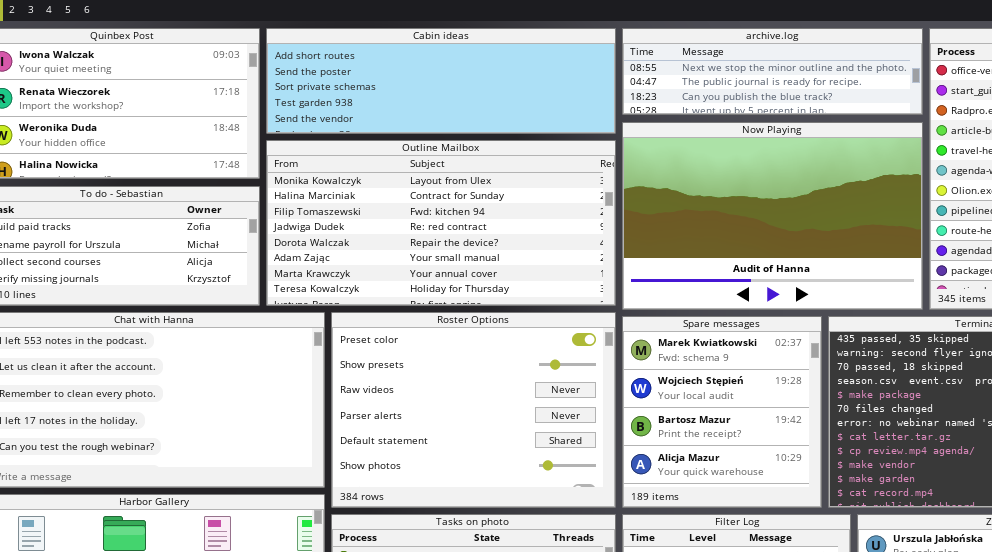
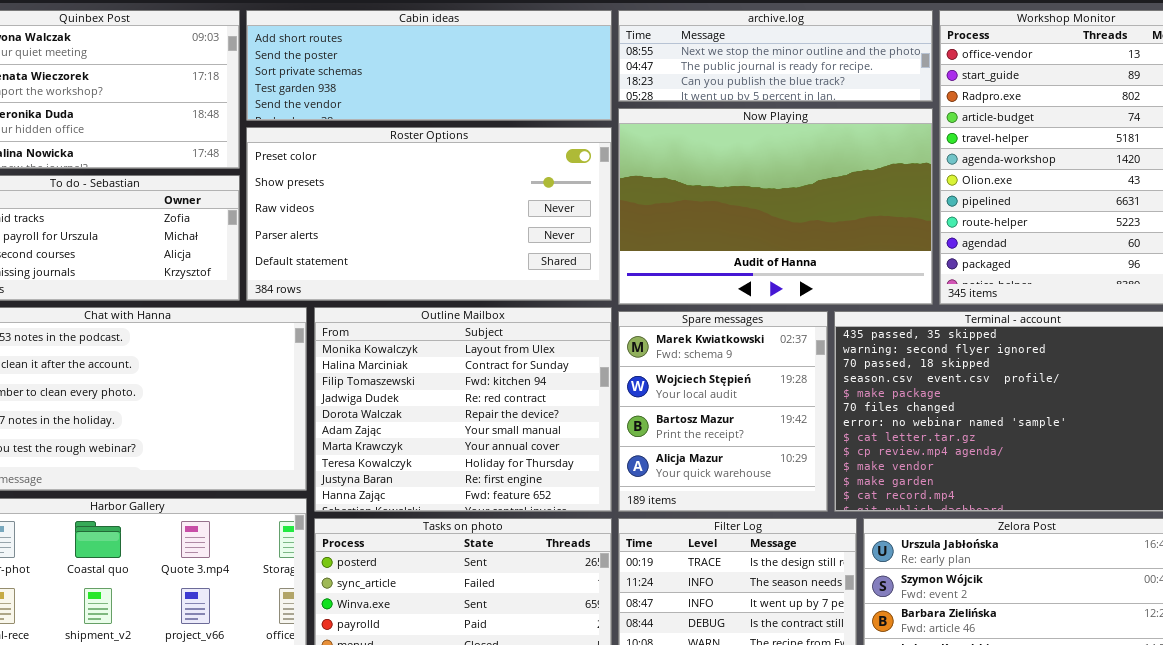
Outline Mailbox: [266,140,616,306] -> [314,307,612,512], moved, resized
Roster Options: [331,312,616,508] -> [246,127,612,301], moved, resized

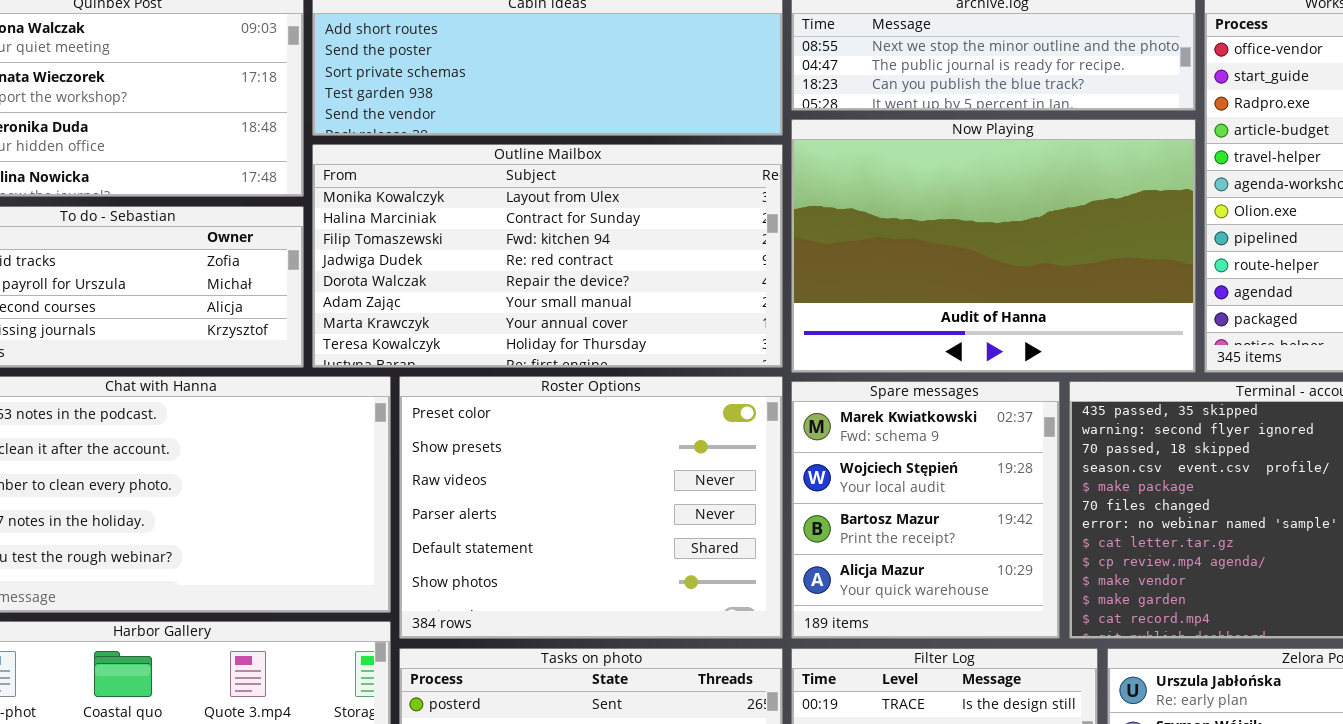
Roster Options: [246,127,612,301] -> [399,376,783,639], moved, resized
Outline Mailbox: [314,307,612,512] -> [312,144,783,368], moved, resized

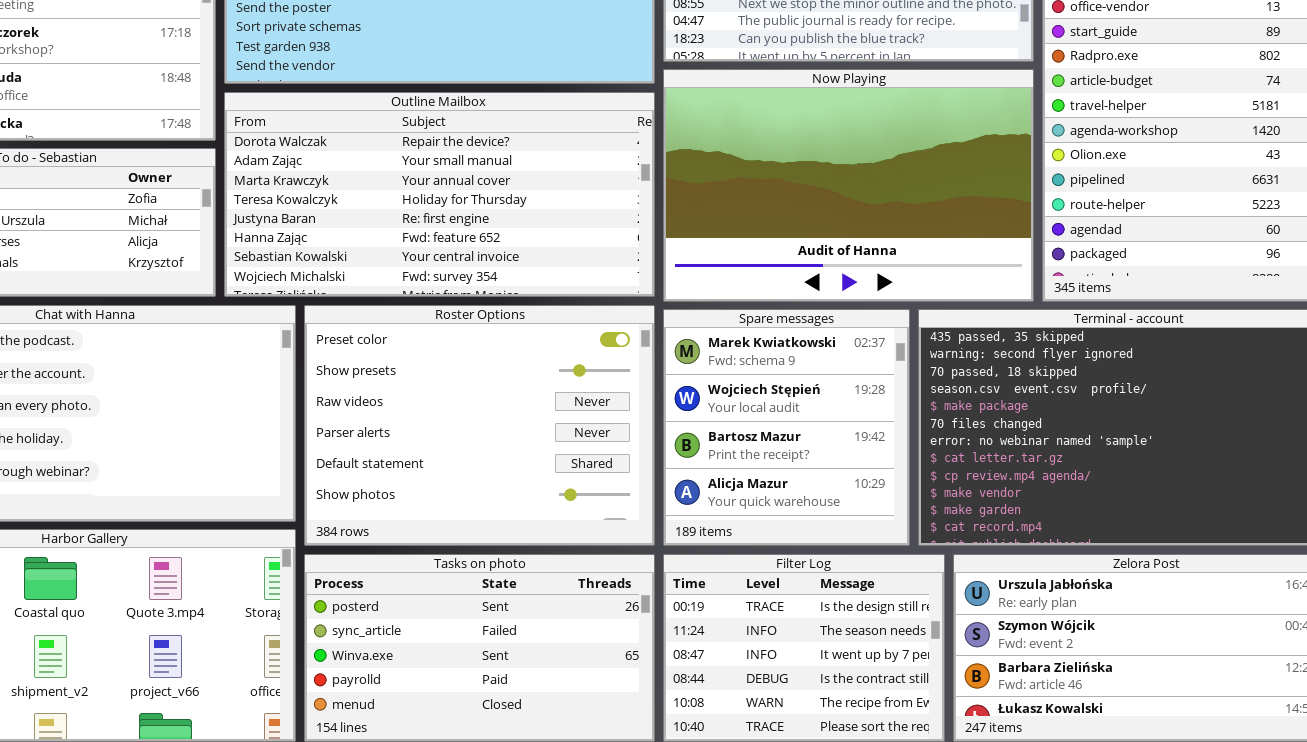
Outline Mailbox: [312,144,783,368] -> [224,92,655,297], scrolled down 4 rows

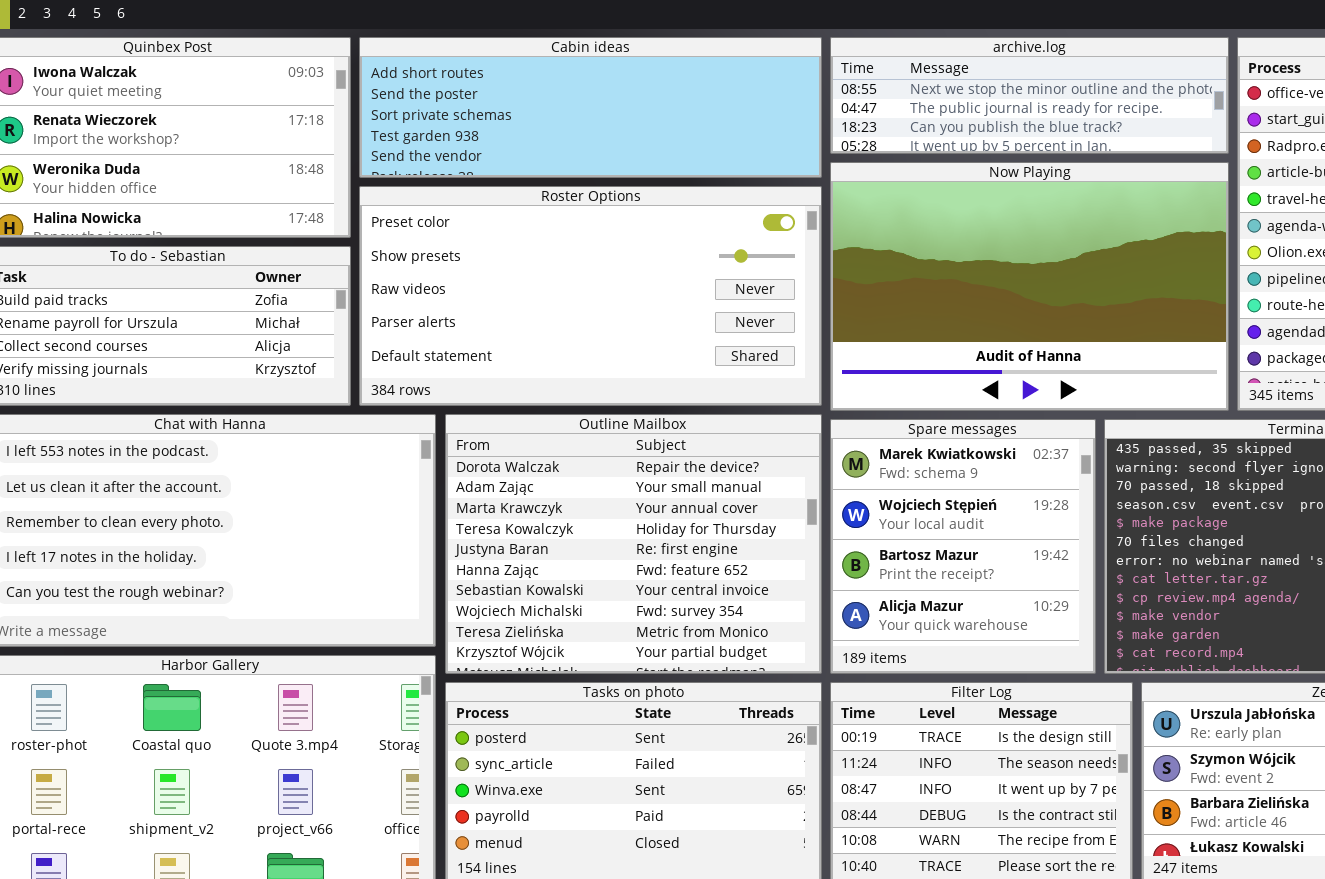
Outline Mailbox: [224,92,655,297] -> [445,414,822,674], moved, resized
Roster Options: [304,305,655,546] -> [359,186,822,406], moved, resized

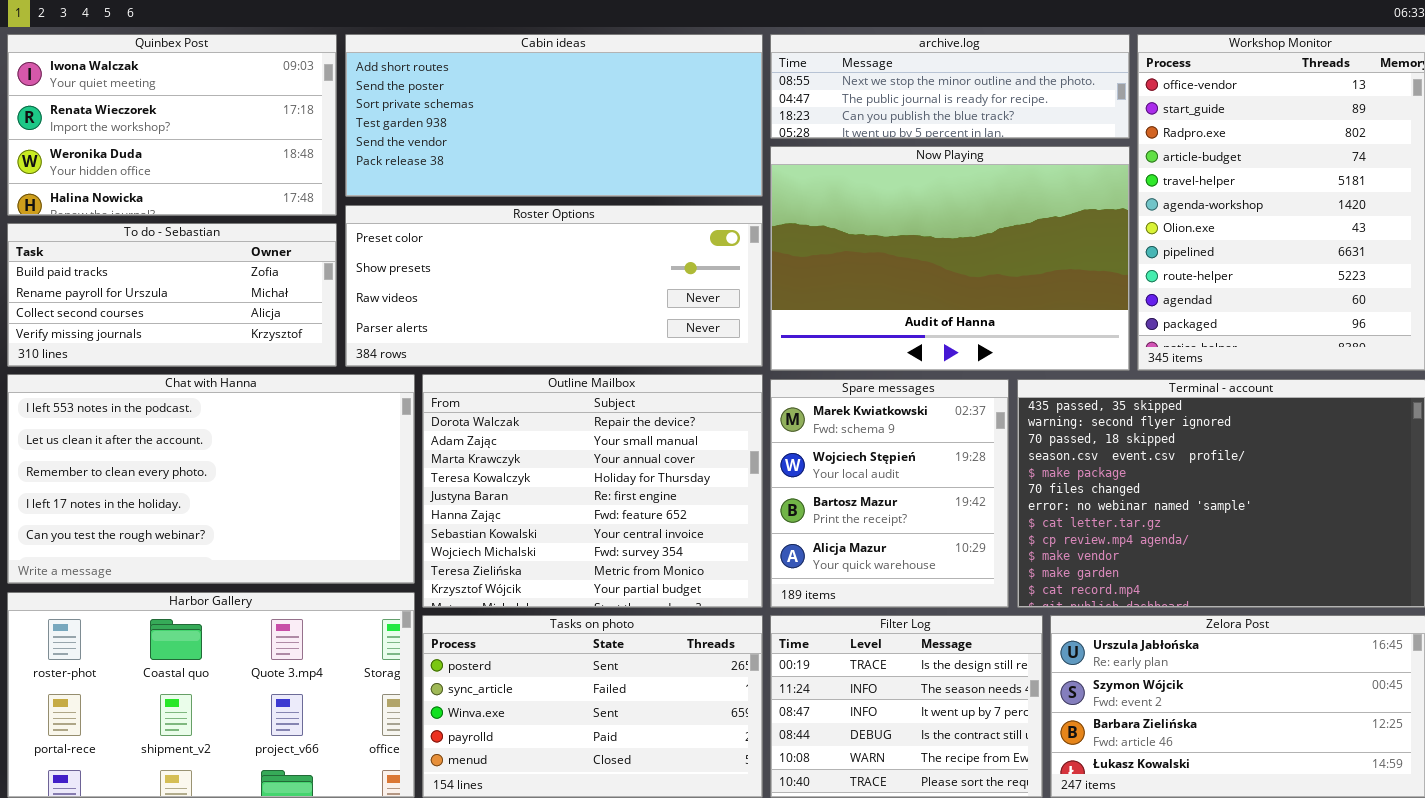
Cabin ideas: [359,37,822,178] -> [345,34,763,197], resized
Roster Options: [359,186,822,406] -> [345,205,763,367], resized

